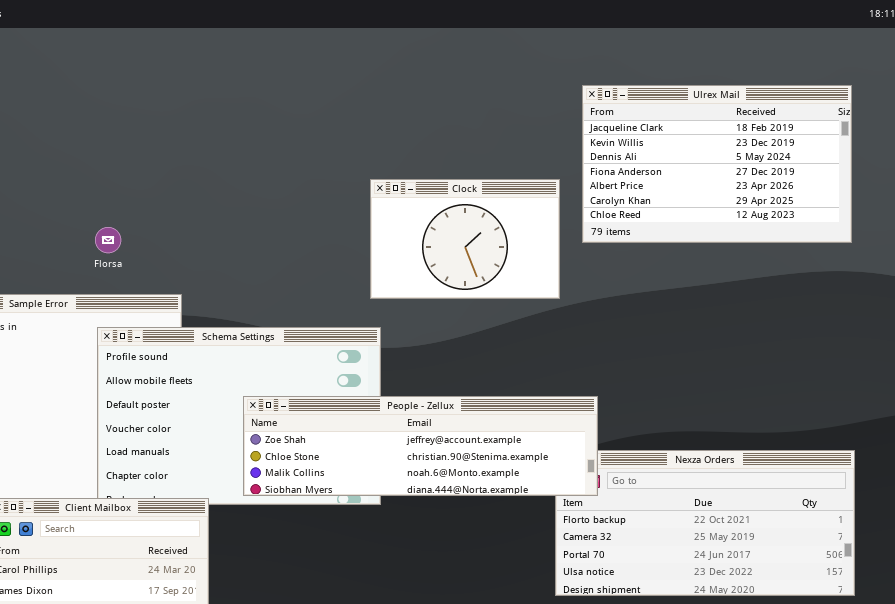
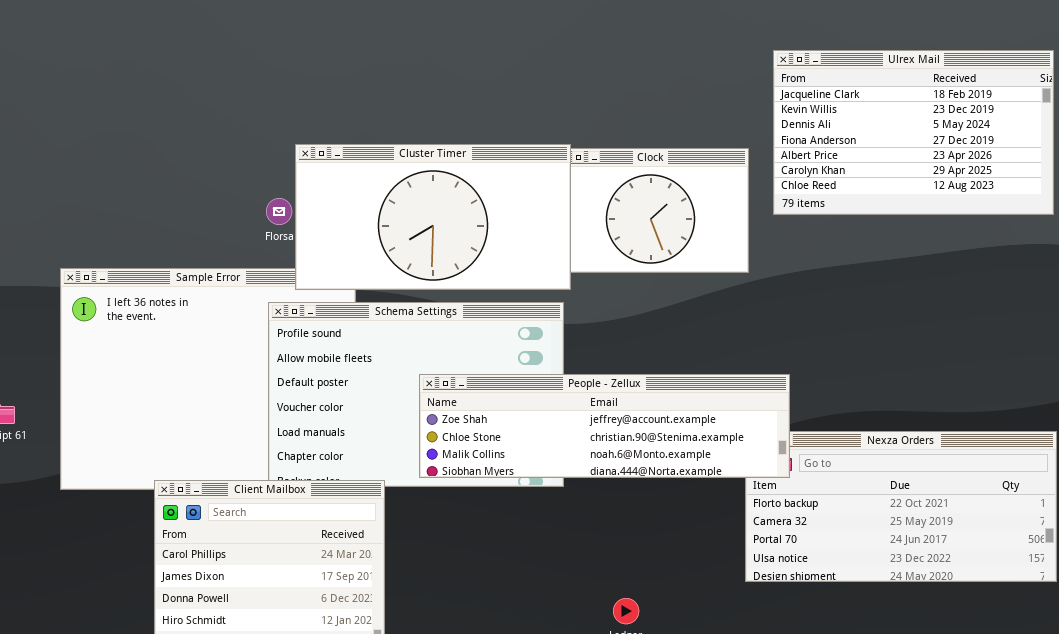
Cluster Timer: none -> [295,144,571,290], opened

